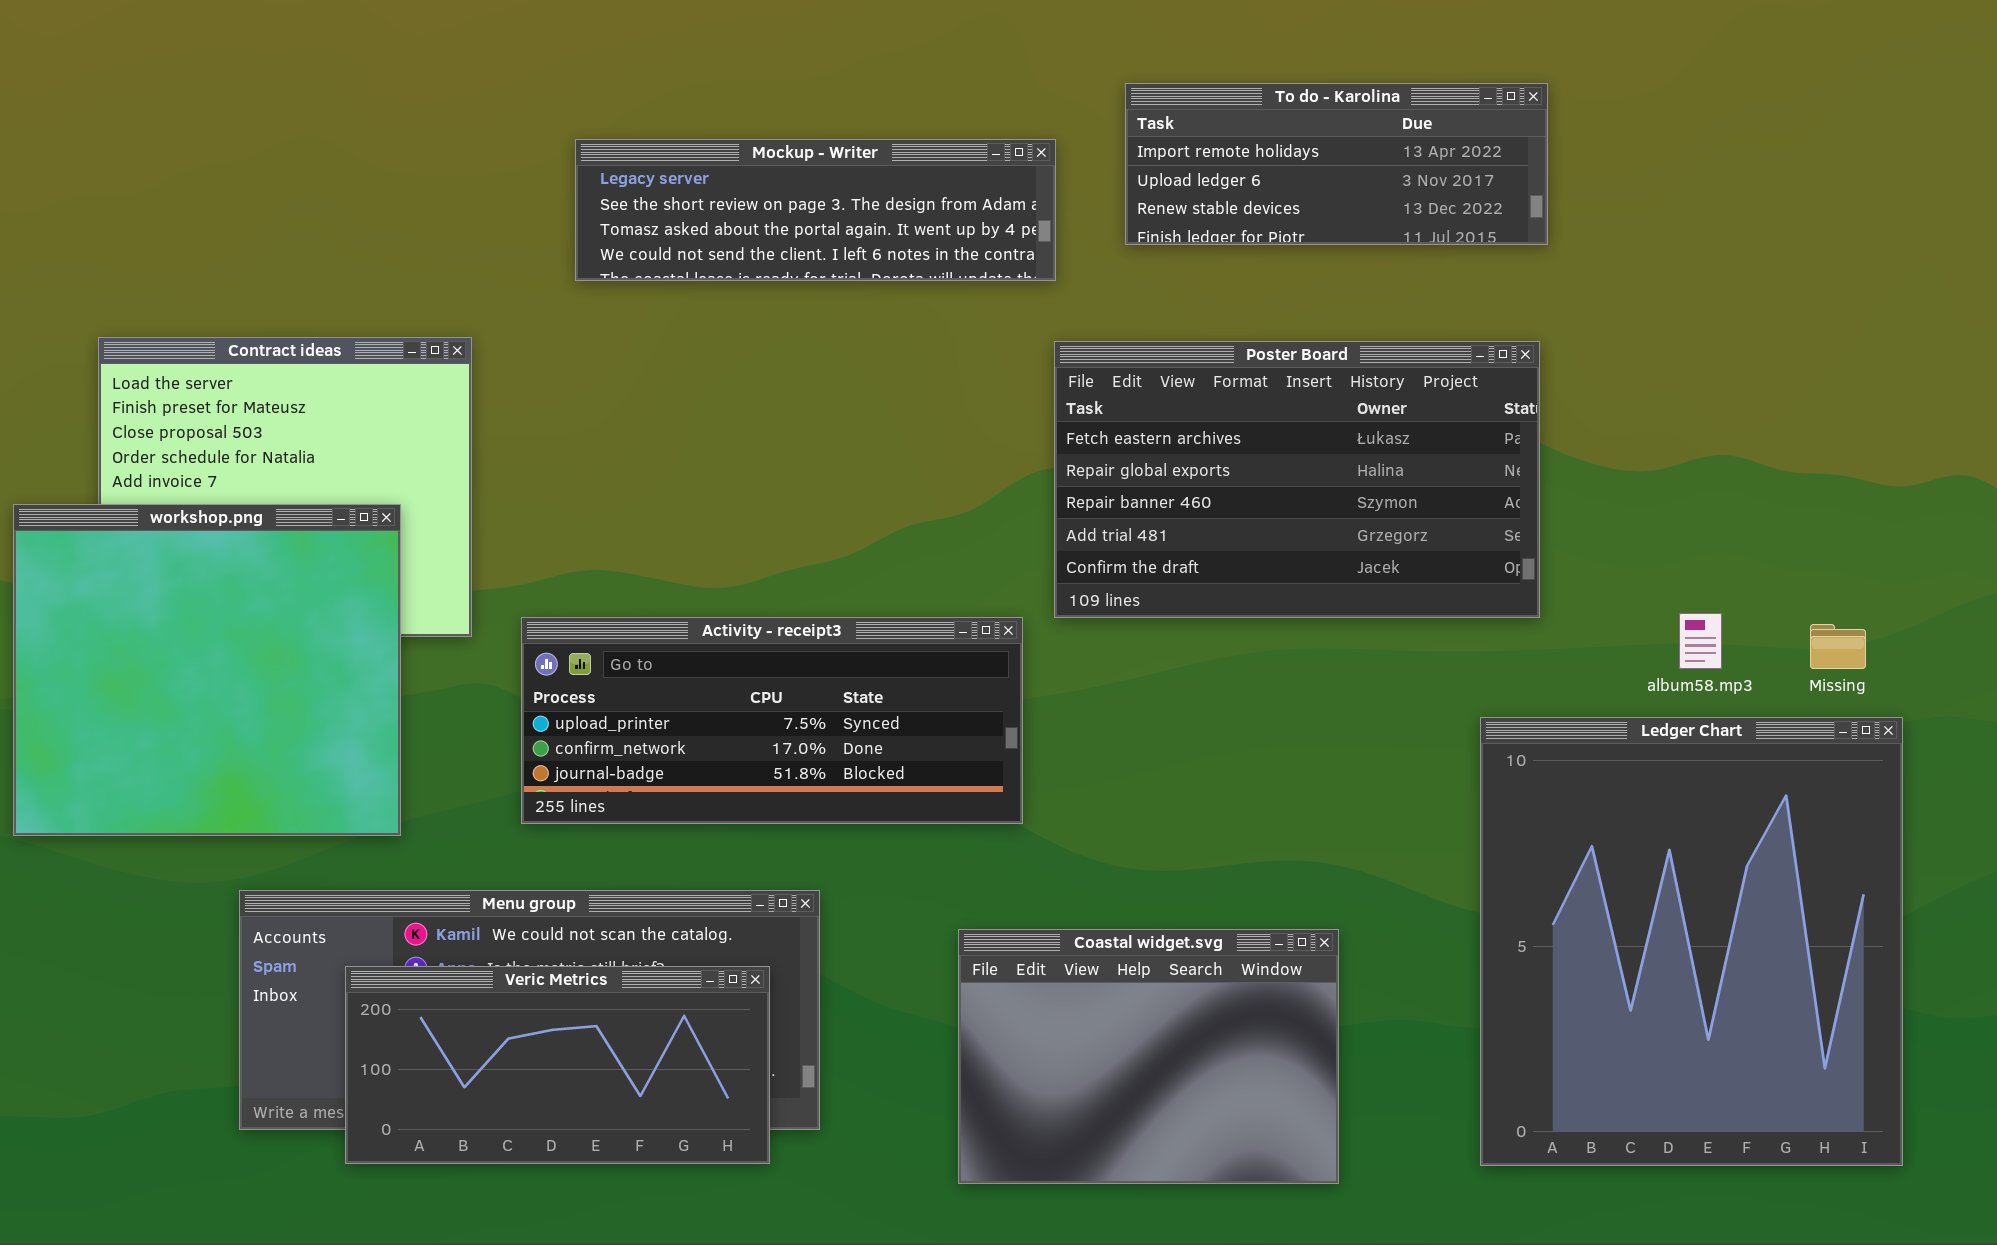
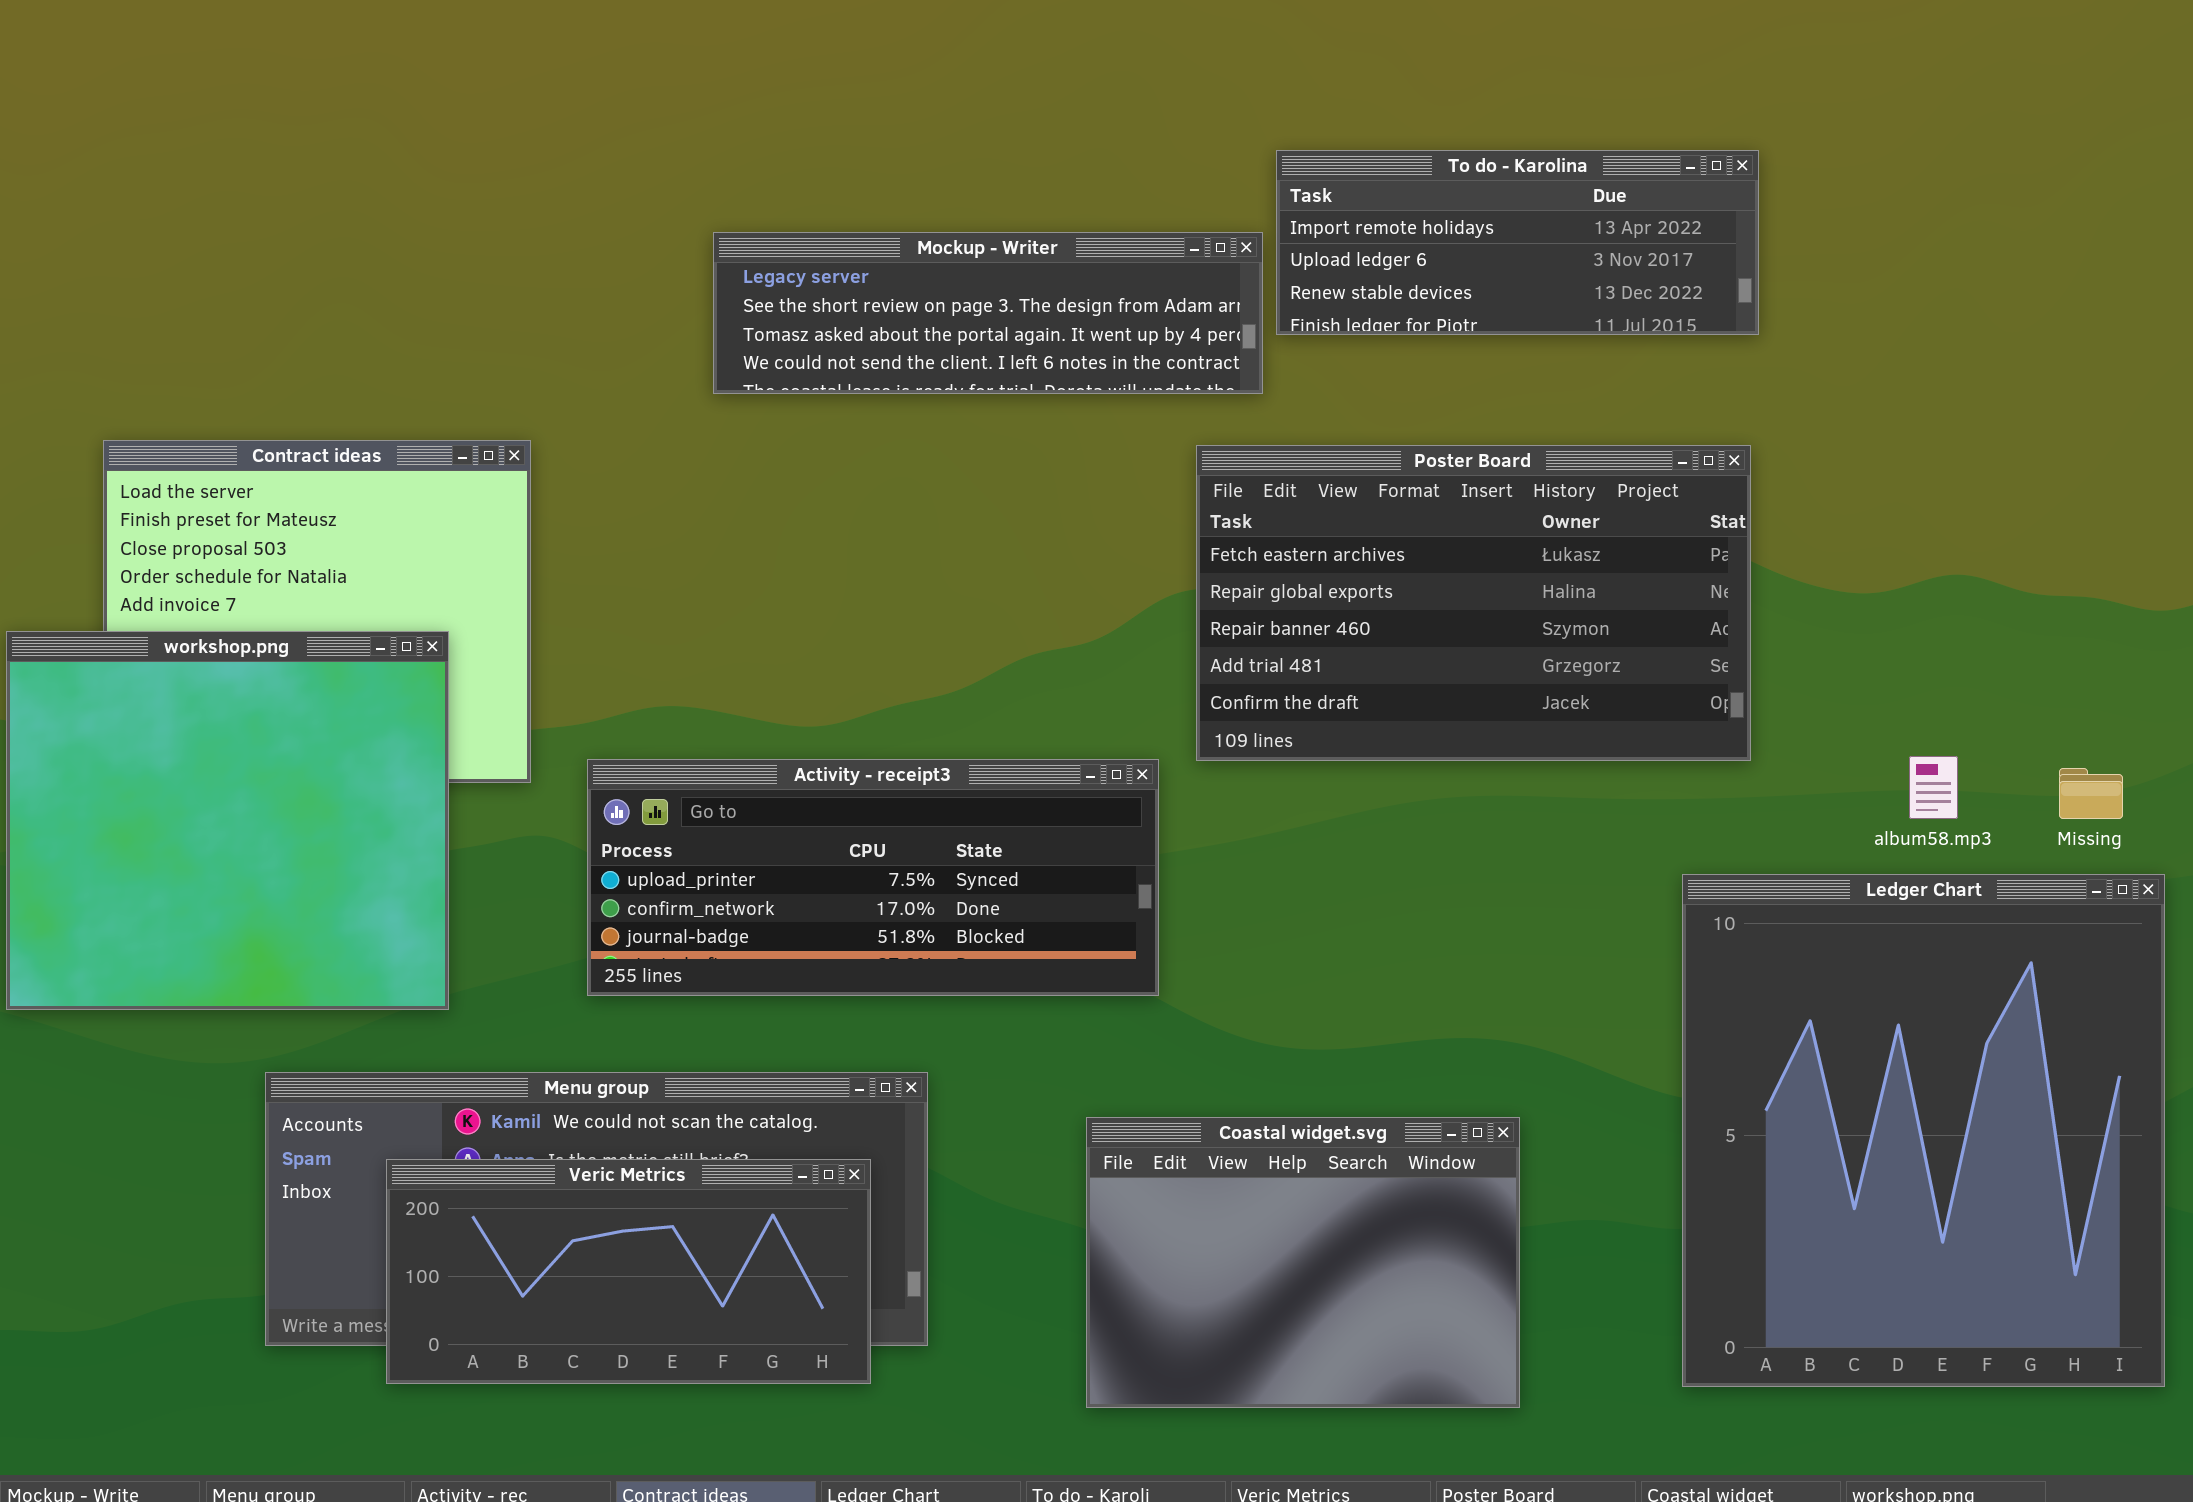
Mockup - Writer: [575,139,1056,281] -> [713,232,1263,394], moved

